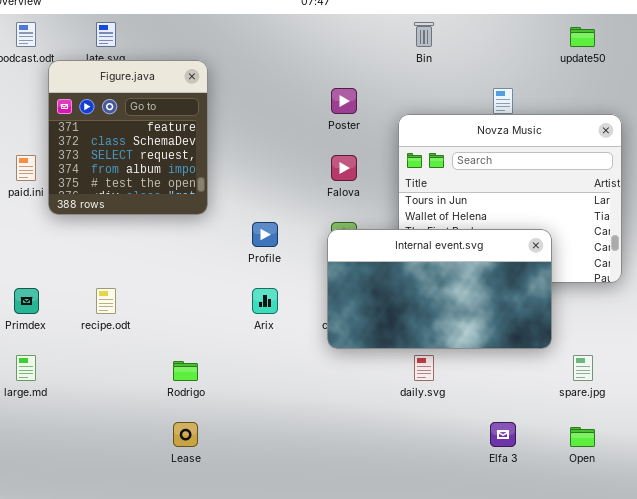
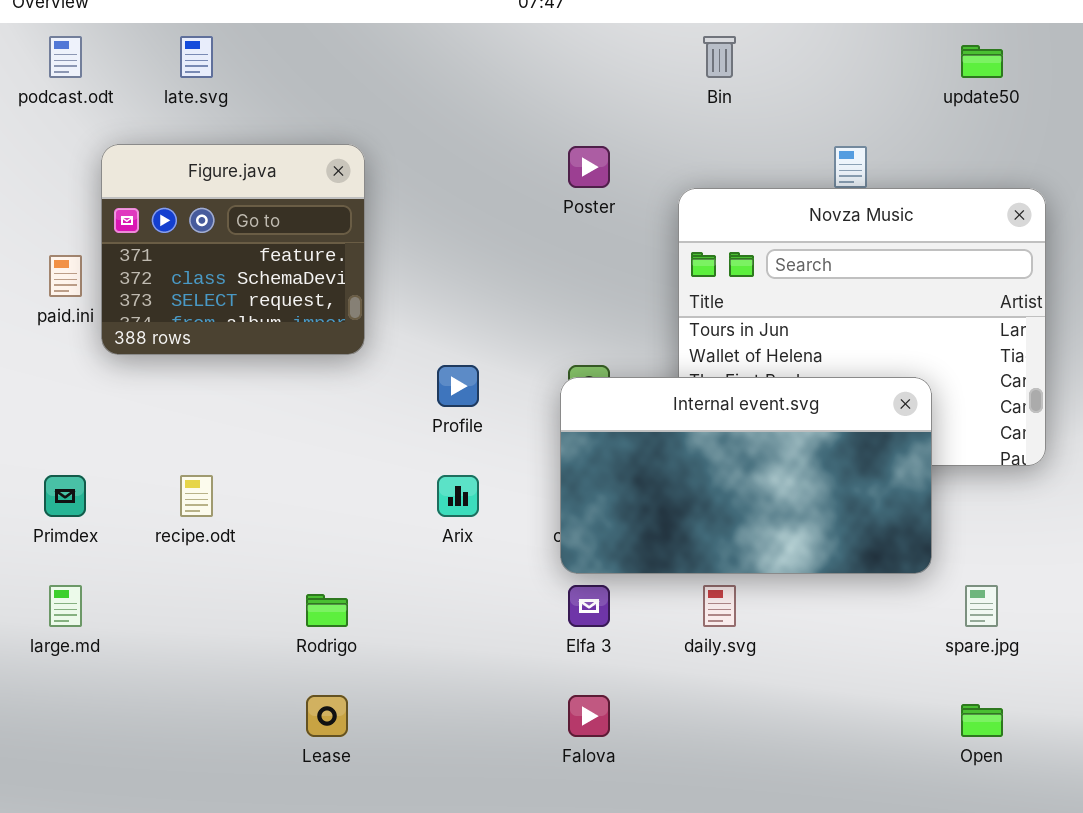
Figure.java: [48,60,208,215] -> [101,144,365,355], resized
Falova: [331,155,357,181] -> [568,695,610,737], moved
Elfa 3: [490,422,516,447] -> [568,585,610,627], moved

